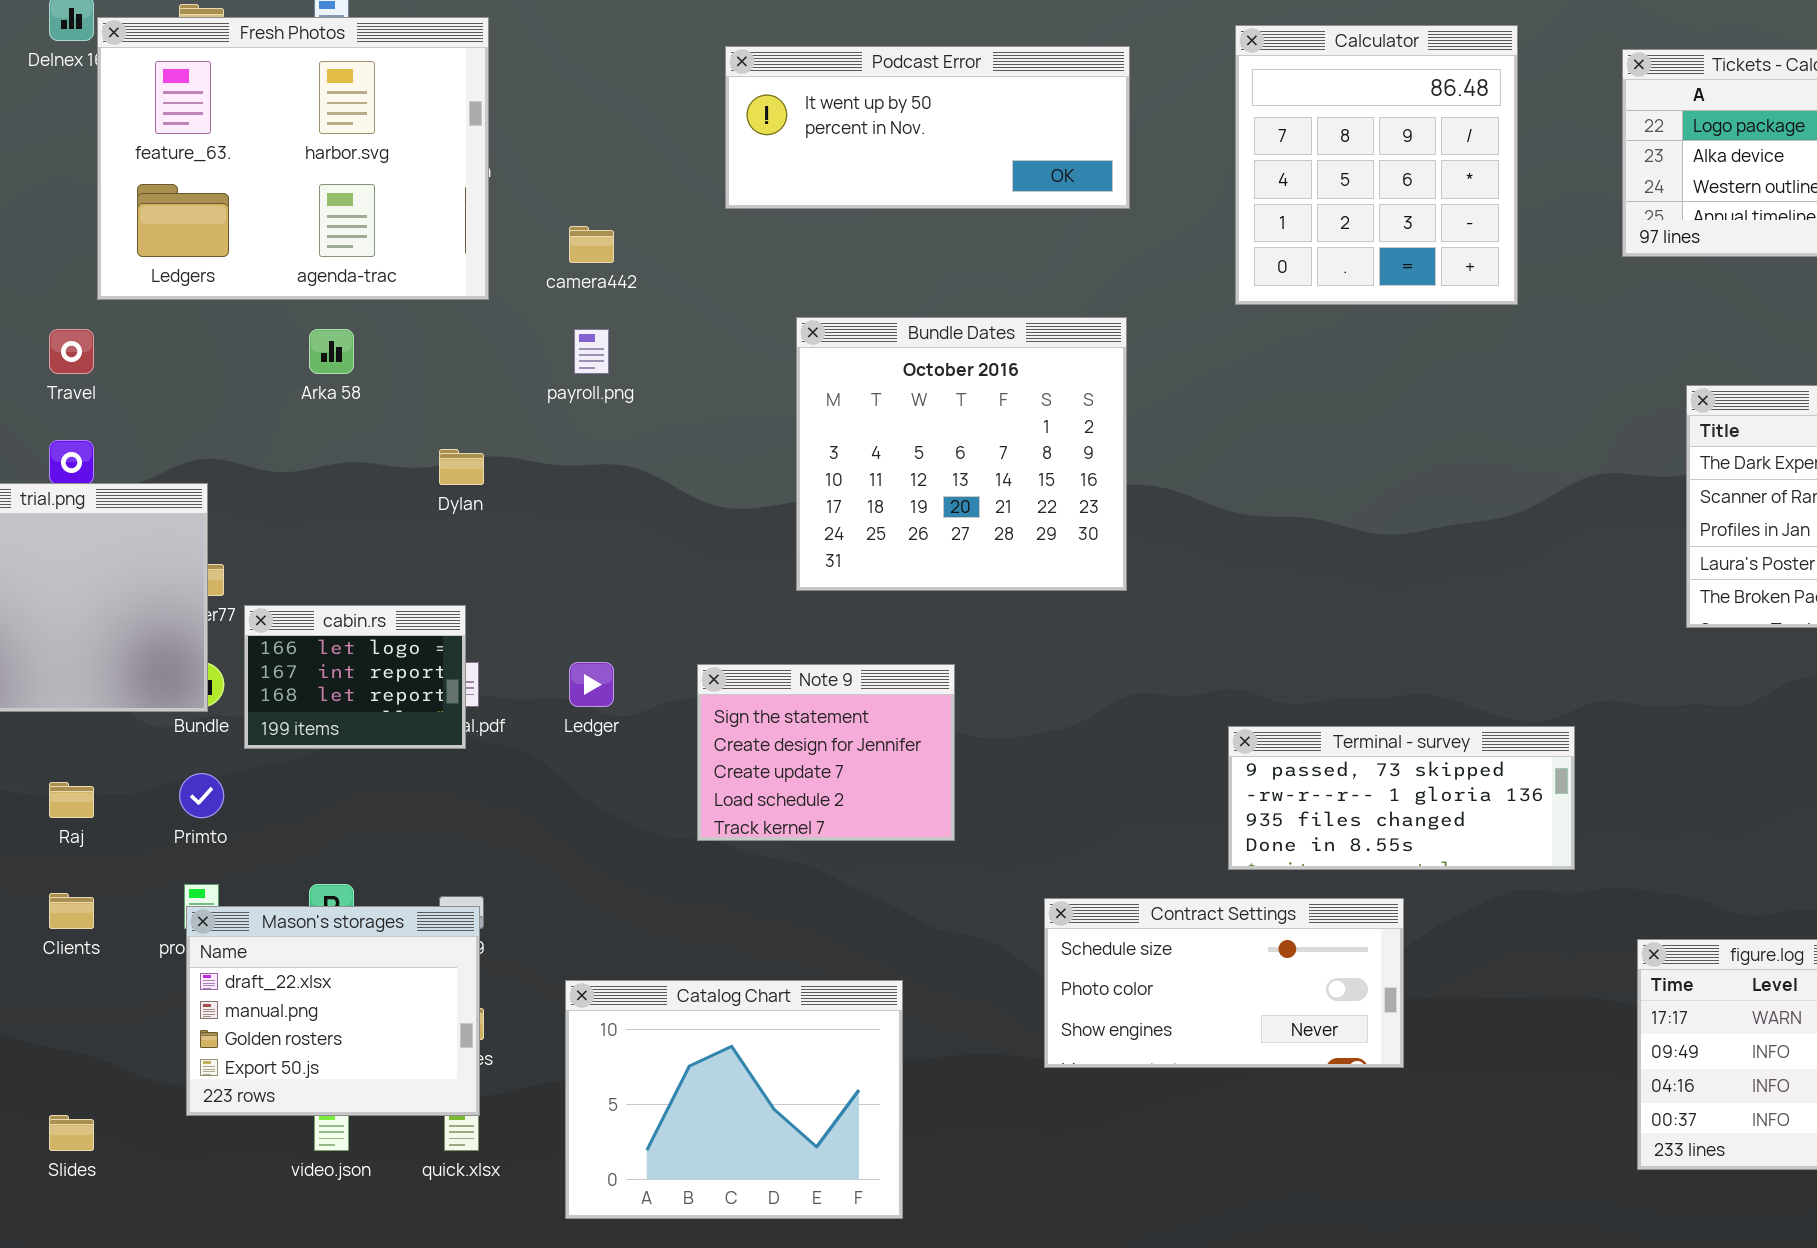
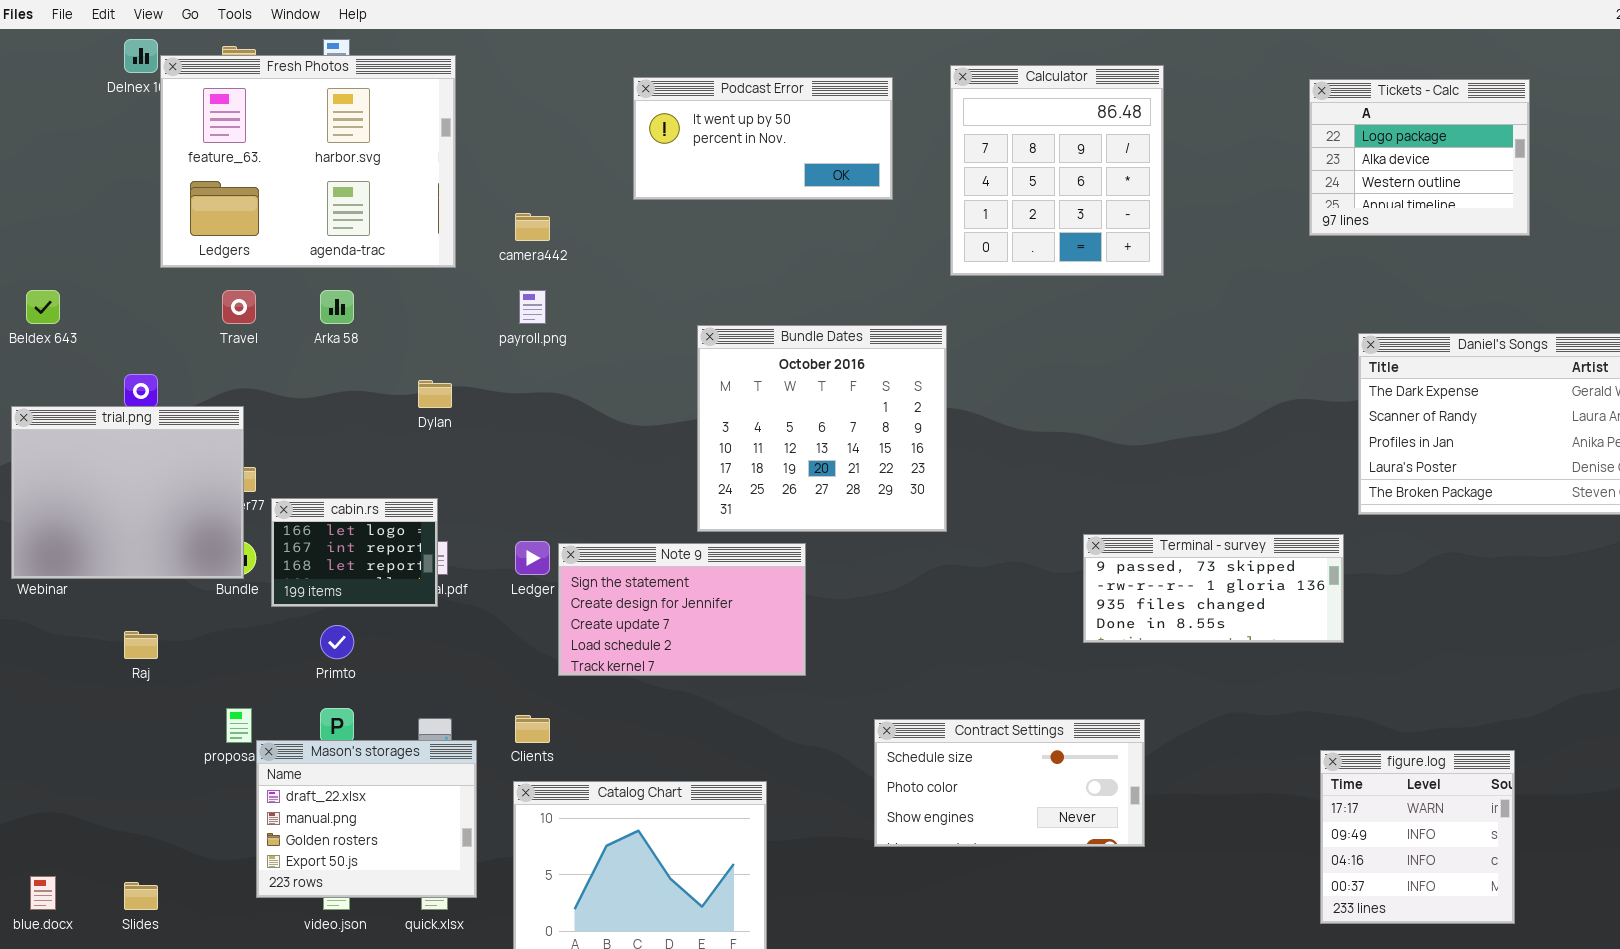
Calculator: [1235,25,1518,305] -> [950,65,1164,276], moved
Podcast Error: [725,46,1130,209] -> [633,77,893,200], resized
Bundle Dates: [796,317,1127,591] -> [697,325,947,532], moved
Travel: [49,329,94,374] -> [222,290,256,324], moved
Note 9: [697,664,955,841] -> [558,543,806,676], resized
Terminal - survey: [1228,726,1575,870] -> [1083,534,1344,643], moved
Primto: [179,773,224,818] -> [320,625,354,659], moved
Clients: [49,893,94,929] -> [515,715,550,743], moved
Mason's storages: [186,906,480,1116] -> [256,740,477,898], moved

